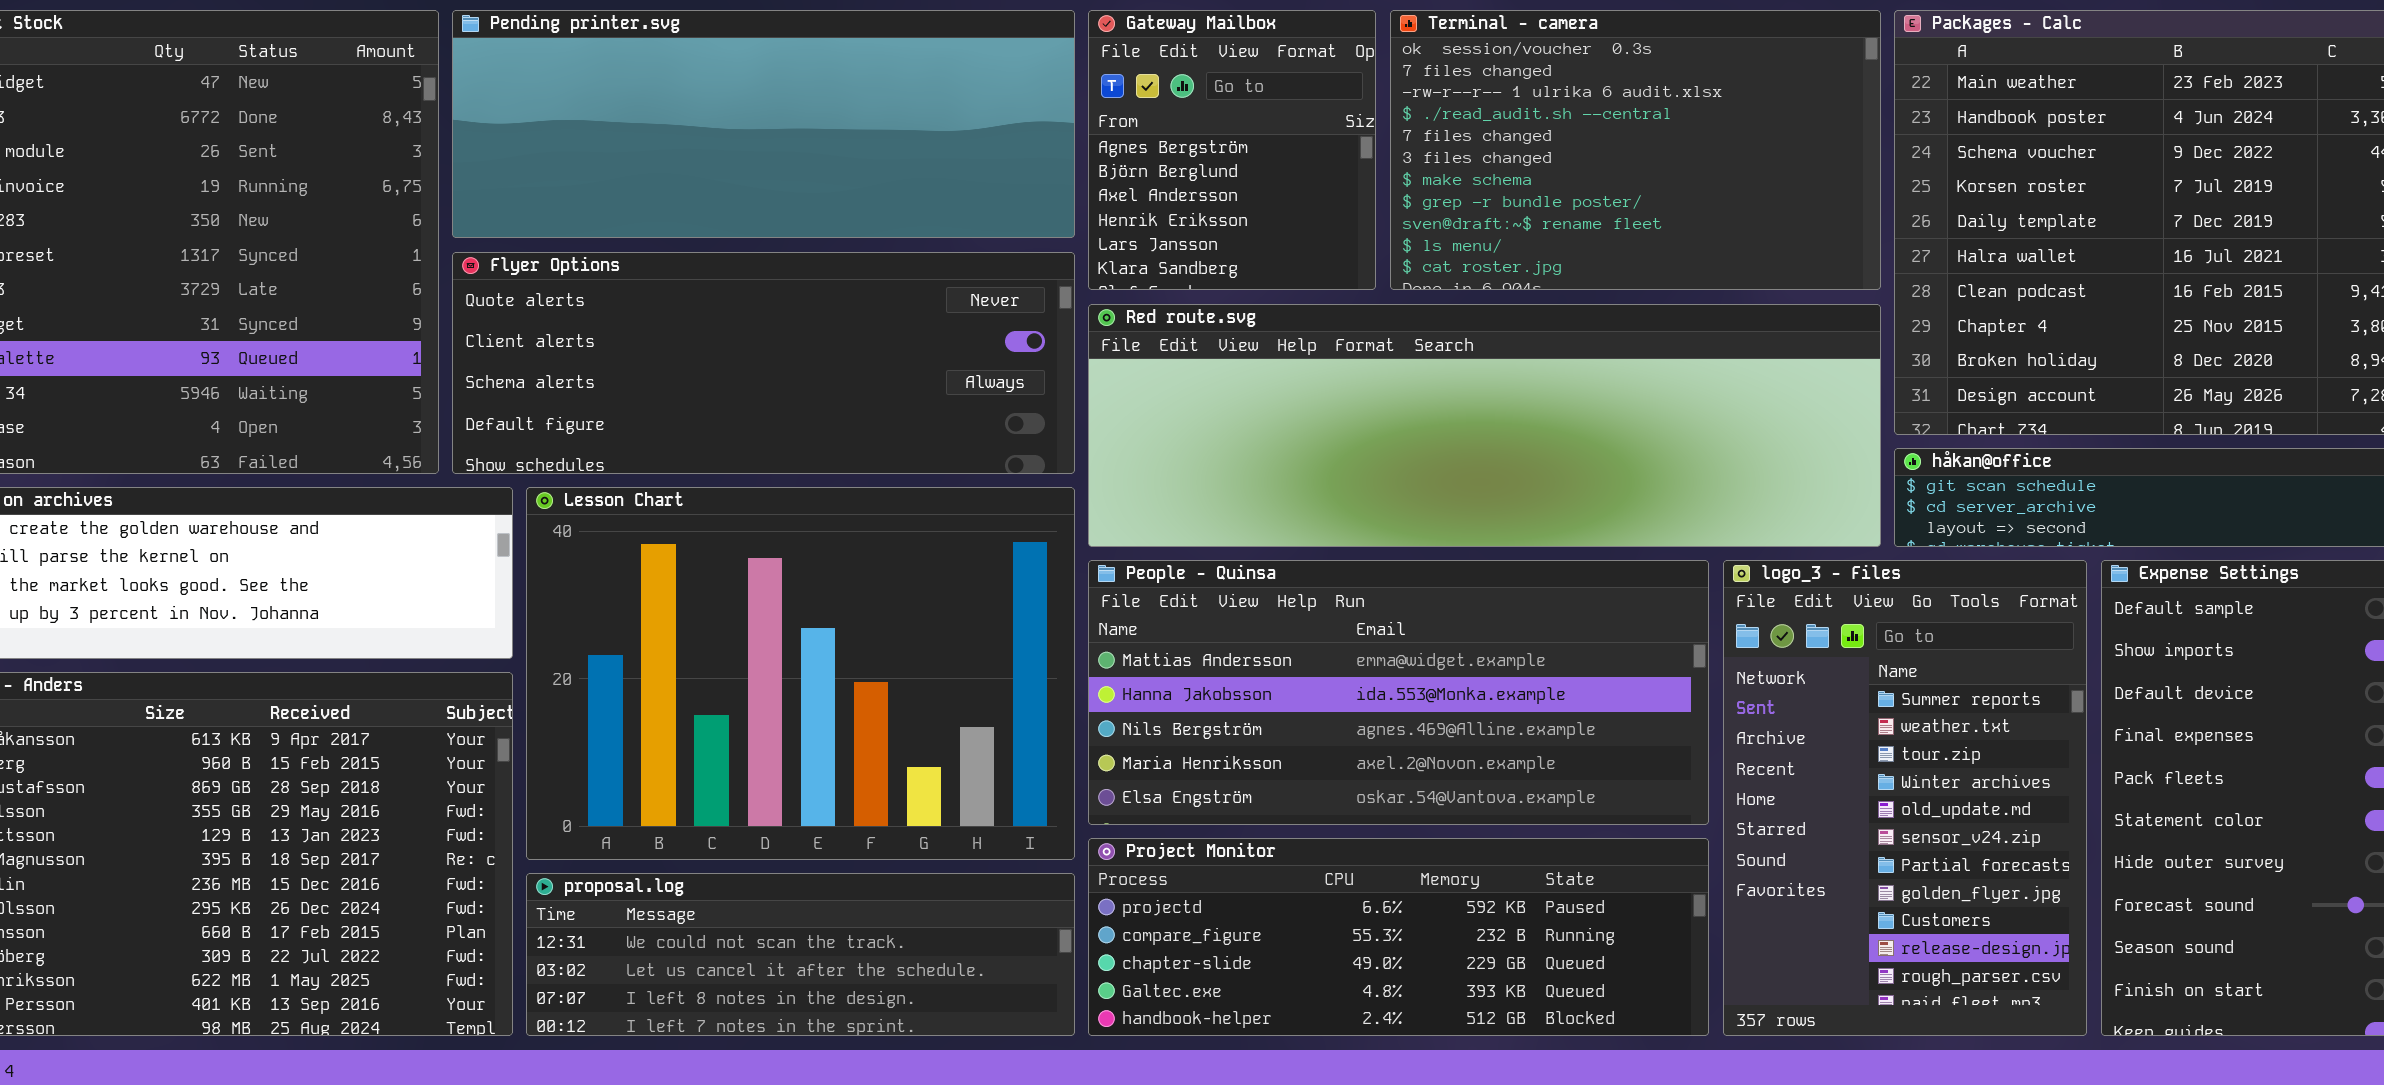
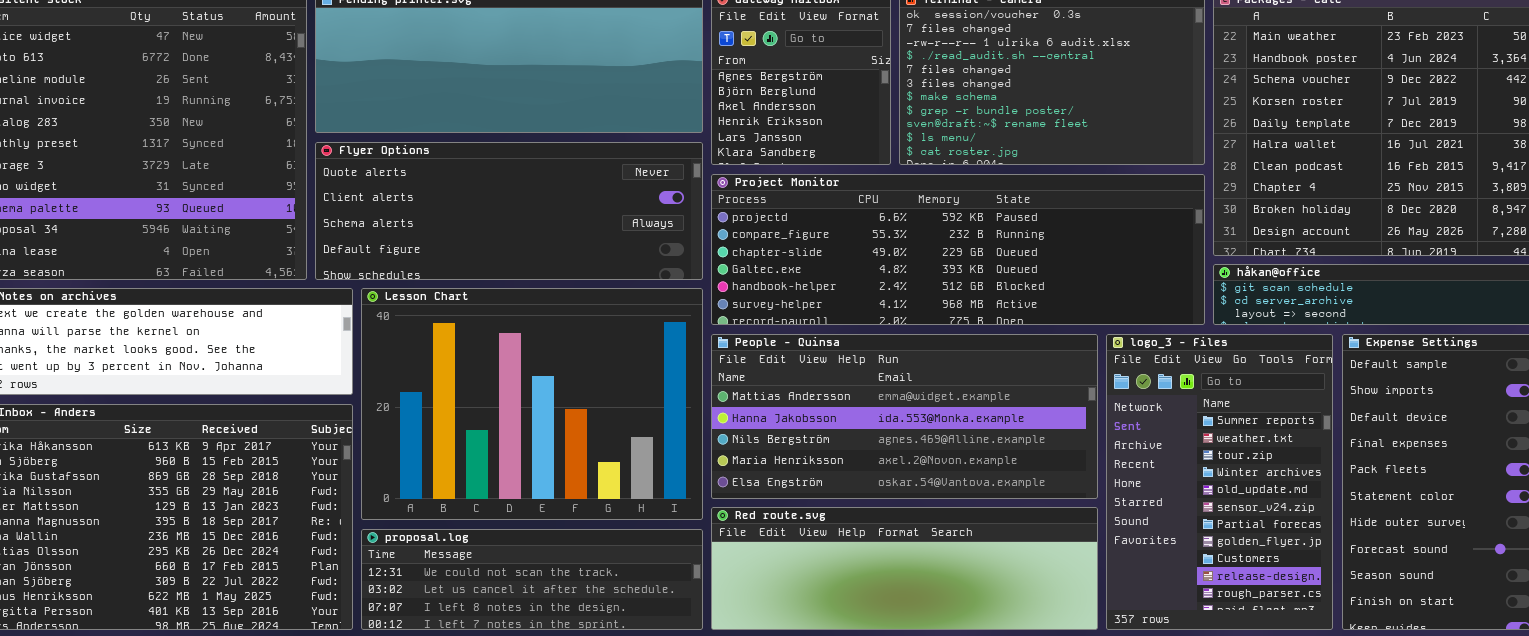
Red route.svg: [1088,304,1881,547] -> [711,507,1098,630], moved, resized
Project Monitor: [1088,838,1709,1036] -> [711,174,1205,325], moved, resized

